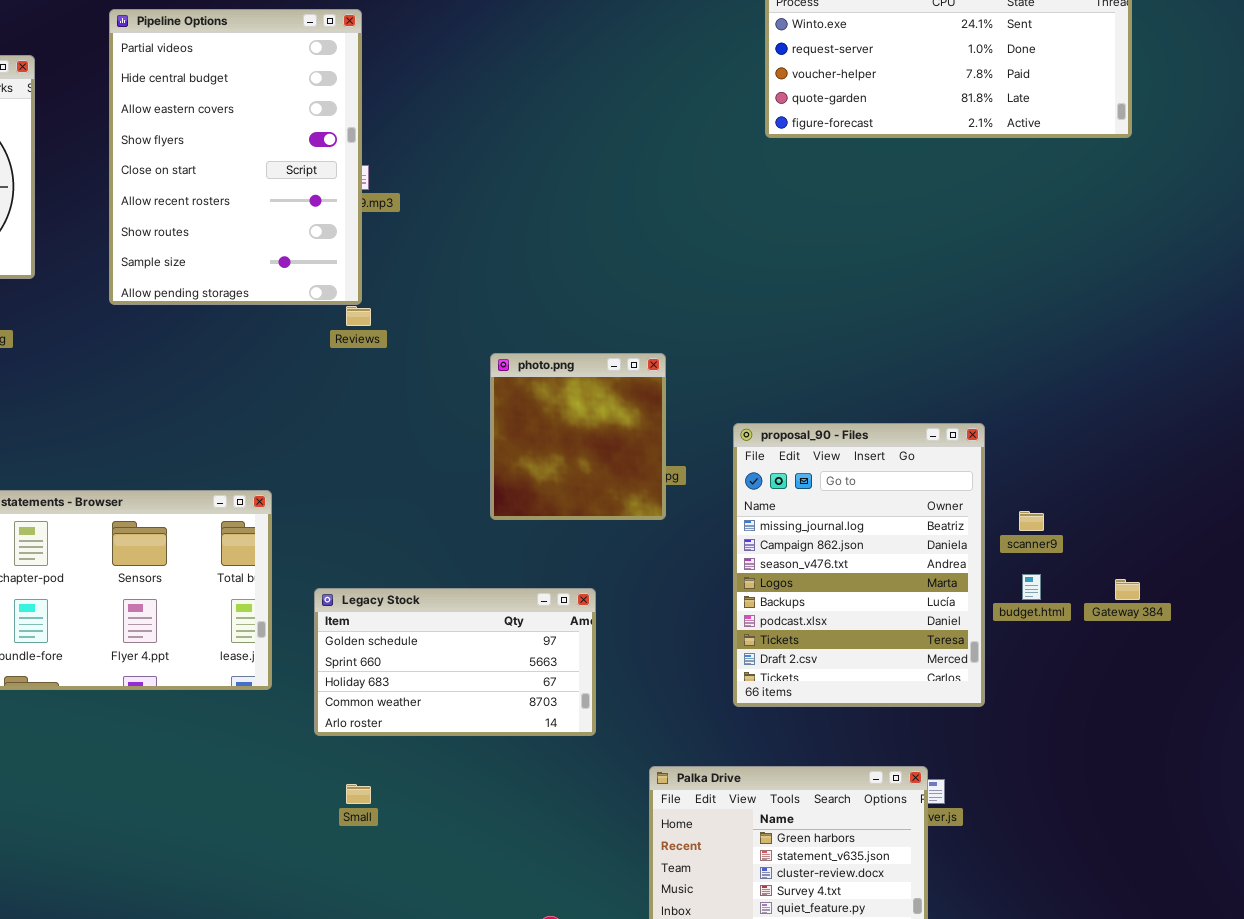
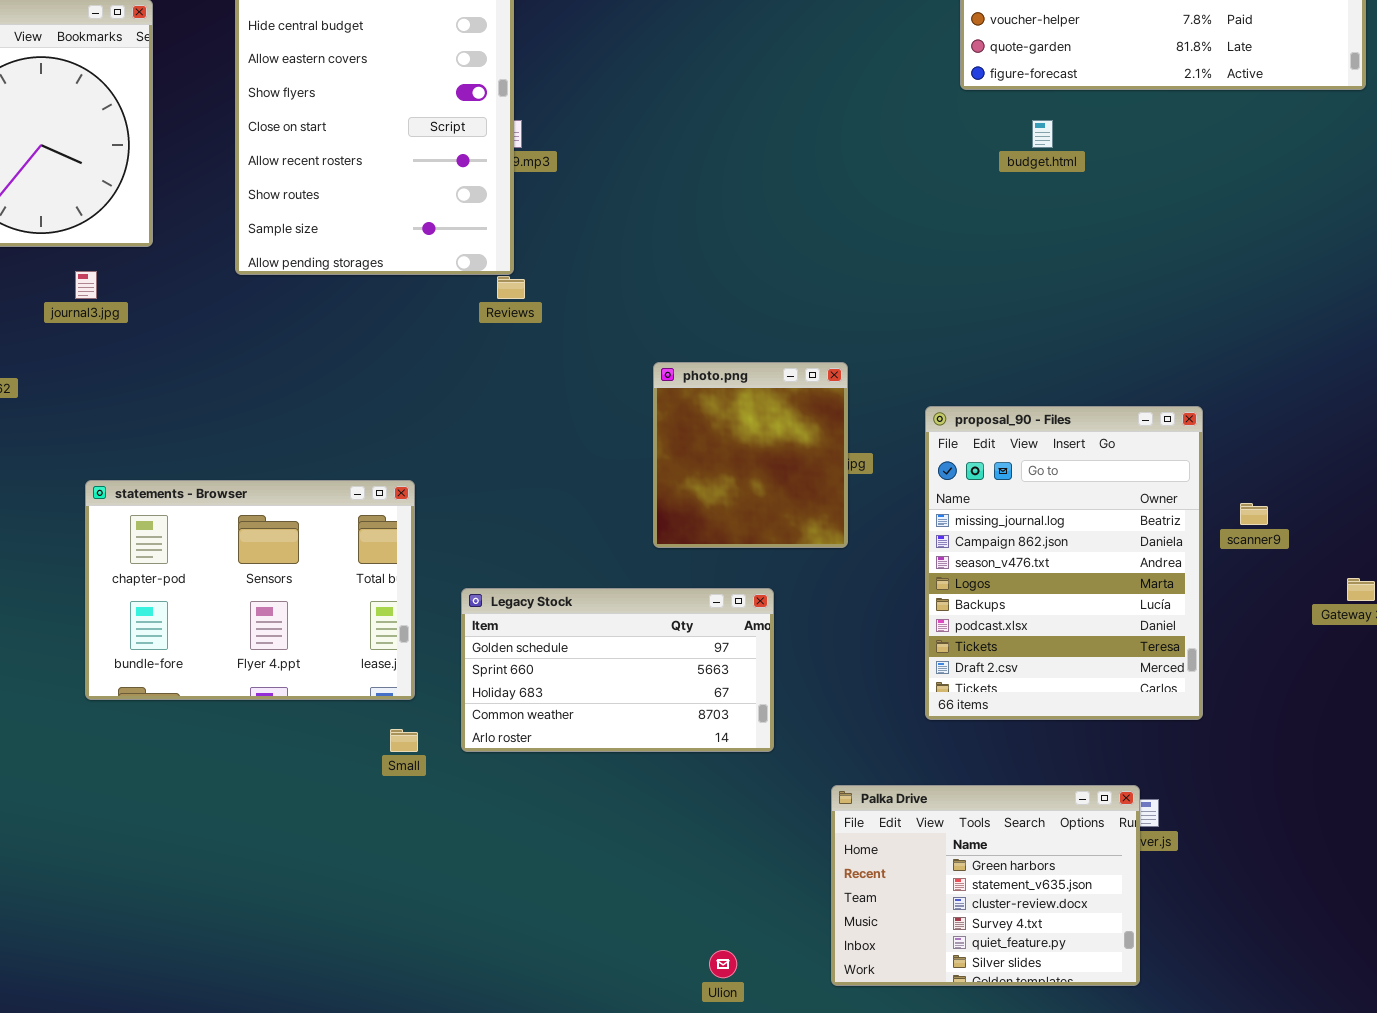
photo.png: [490,353,666,520] -> [653,362,848,548], moved
budget.html: [1022,574,1041,600] -> [1032,120,1053,148], moved
Small: [346,784,371,804] -> [390,729,418,752], moved

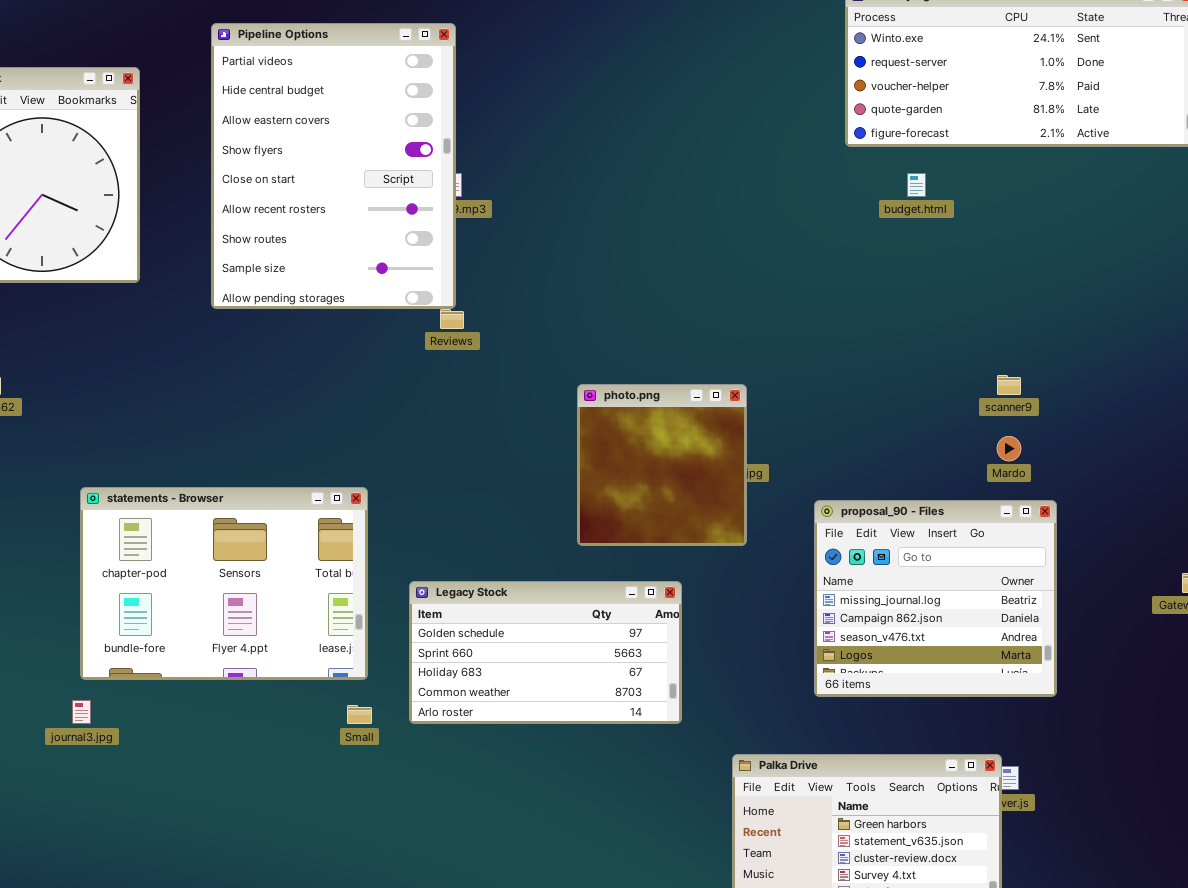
journal3.jpg: [75,271,97,299] -> [72,700,91,724], moved
proposal_90 - Files: [925,406,1203,720] -> [814,500,1057,697], resized
scanner9: [1240,503,1268,525] -> [997,375,1021,395], moved

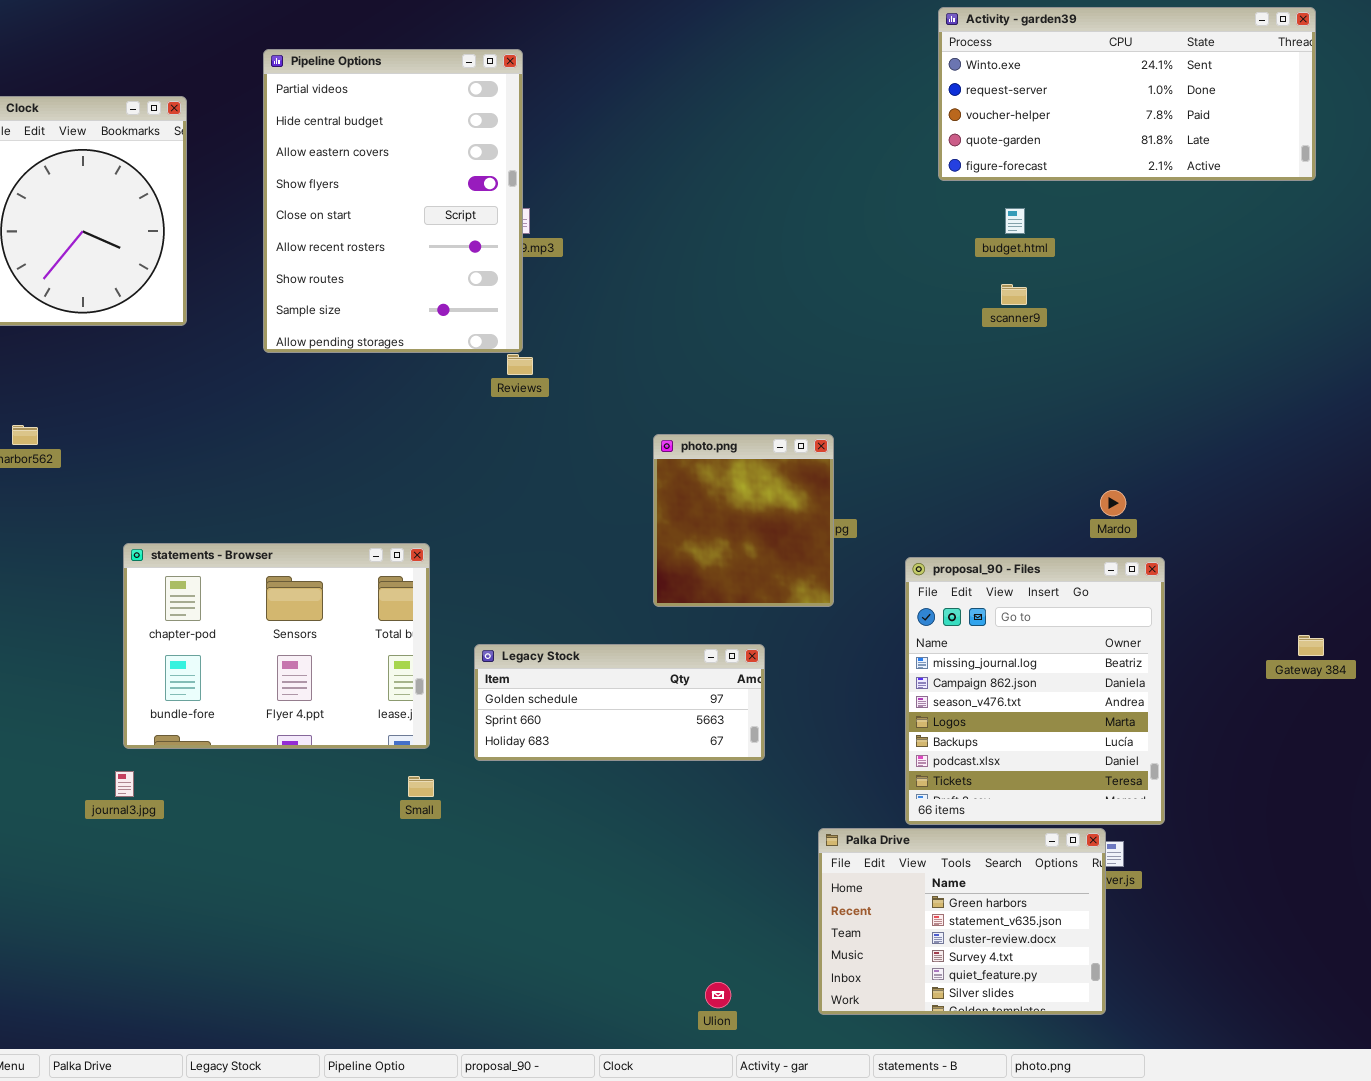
scanner9: [997,375,1021,395] -> [1001,284,1027,305], moved
proposal_90 - Files: [814,500,1057,697] -> [905,557,1165,825], resized
Legacy Stock: [409,581,682,724] -> [474,644,765,761], resized

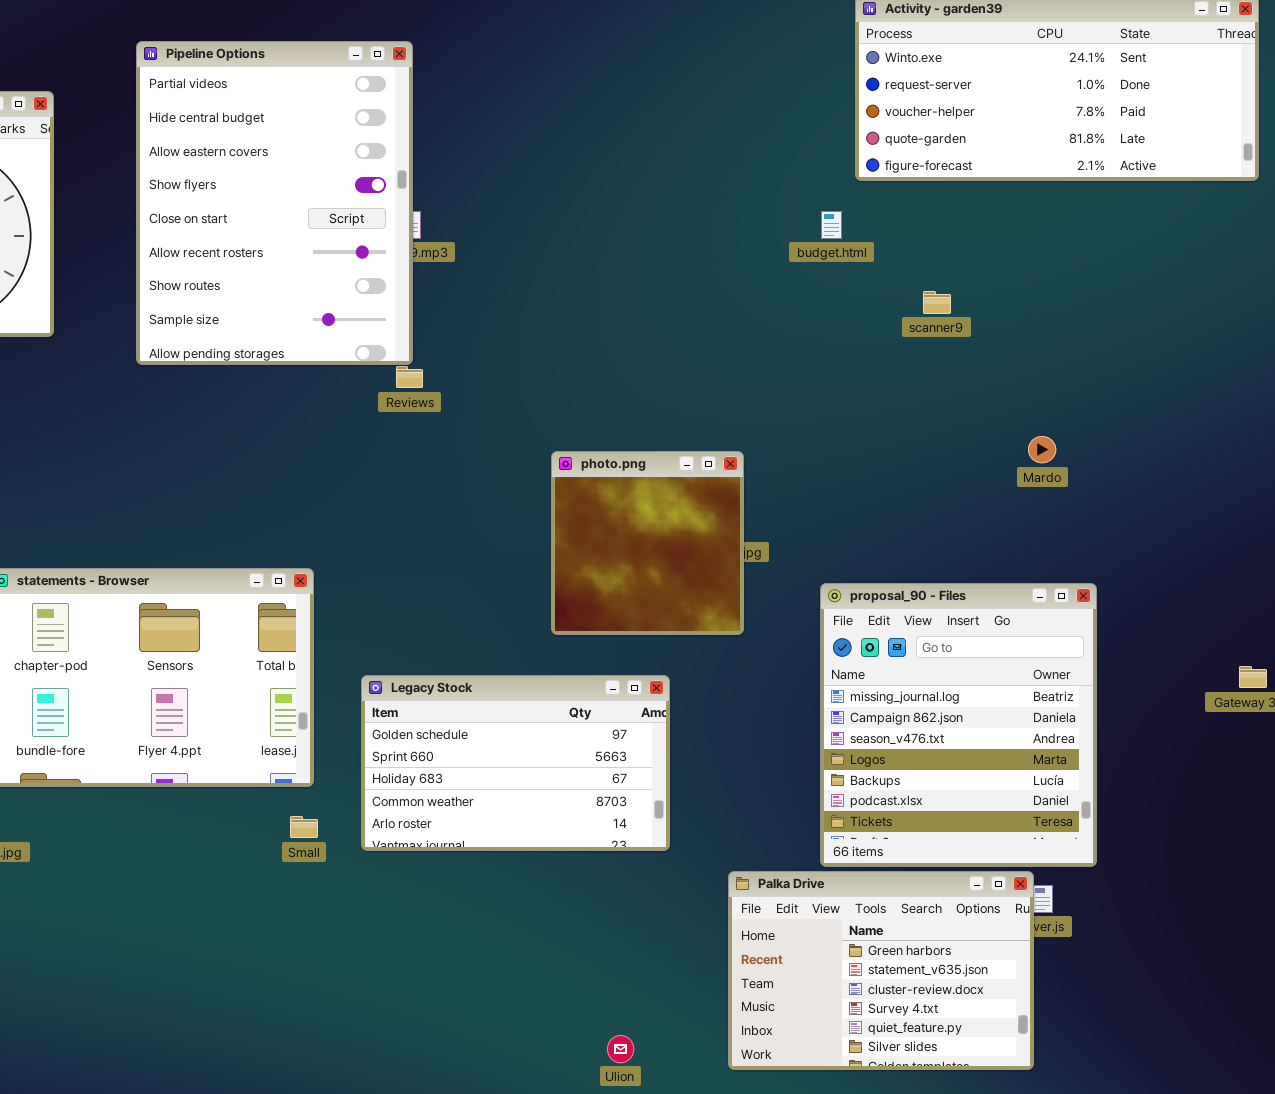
budget.html: [1005,208,1025,234] -> [821,211,842,239], moved
Mardo: [1100,490,1126,516] -> [1028,436,1056,463], moved
Legacy Stock: [474,644,765,761] -> [361,675,670,851], resized

